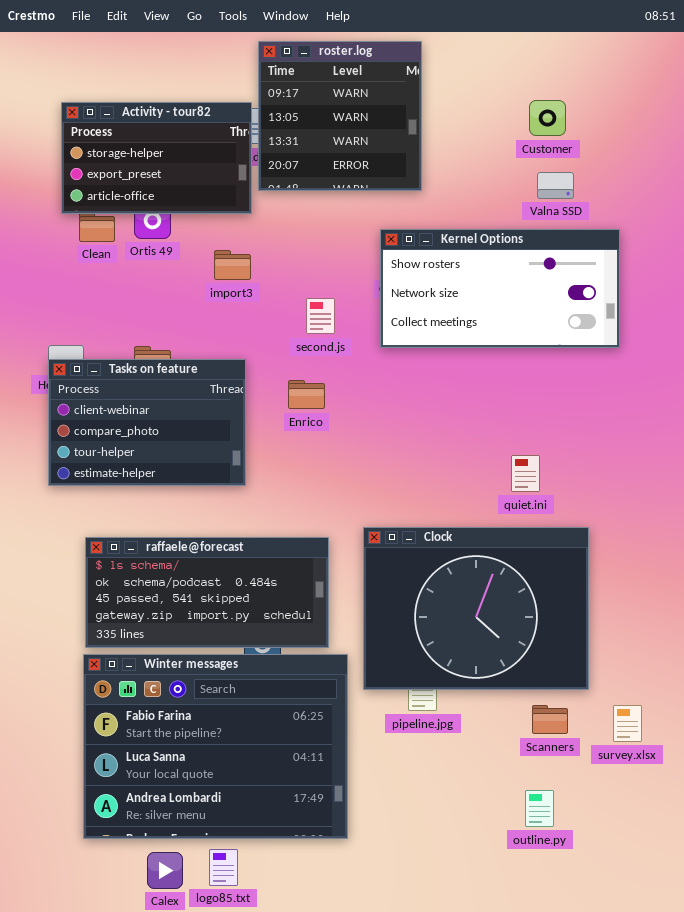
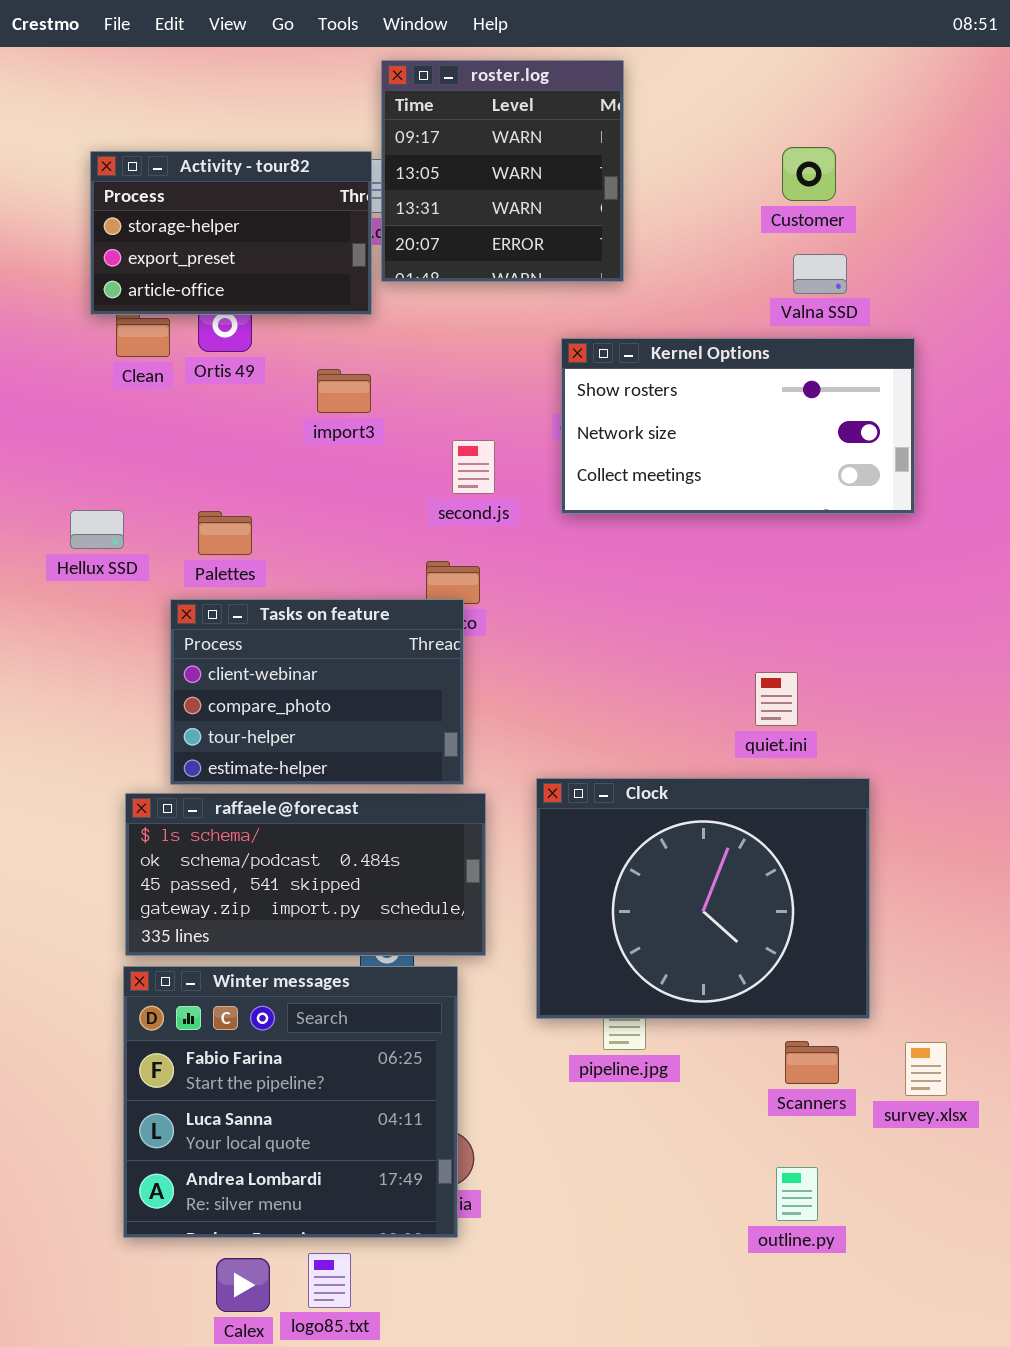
Tasks on feature: [48,359,246,486] -> [170,599,464,785], moved
Winter messages: [83,654,348,839] -> [123,966,458,1238], resized

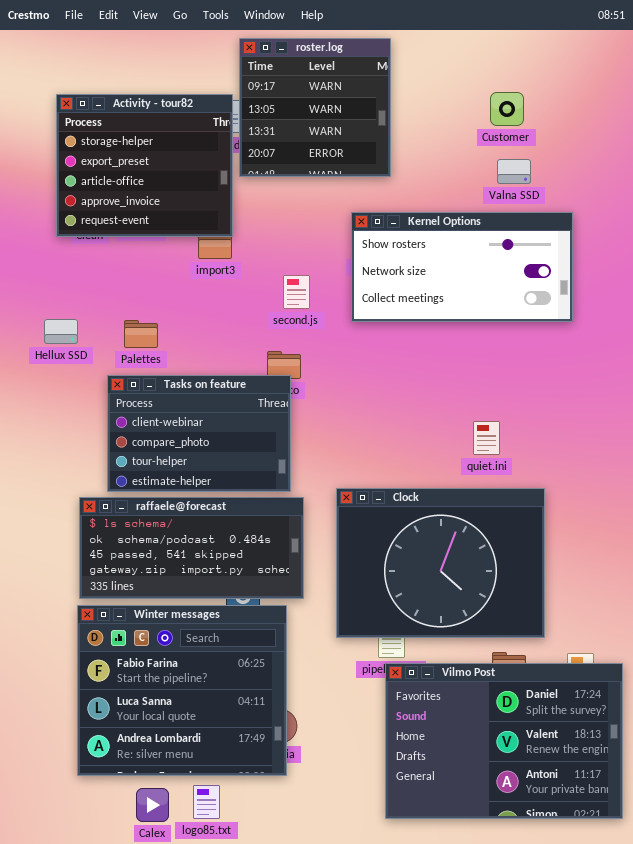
Activity - tour82: [90,151,372,315] -> [56,94,233,237], resized
Vilmo Post: none -> [385,663,623,819], opened

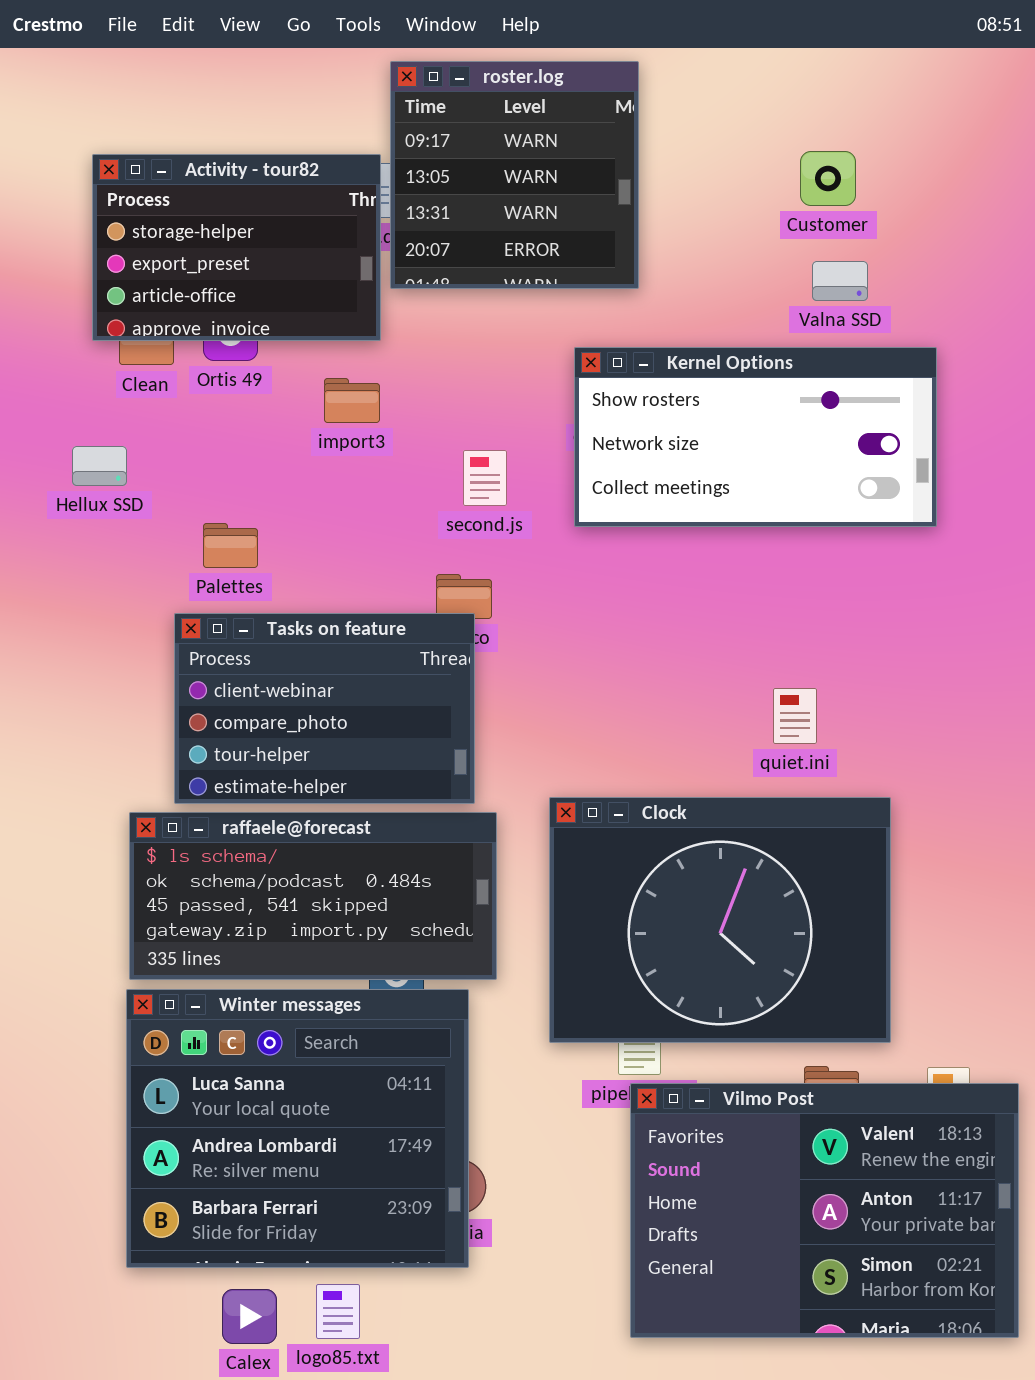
Activity - tour82: [56,94,233,237] -> [92,154,381,341], resized
Hellux SSD: [44,319,78,344] -> [72,446,127,486], moved
Winter messages: [77,605,287,776] -> [126,989,469,1268], scrolled down 1 row
Vilmo Post: [385,663,623,819] -> [630,1083,1019,1338], scrolled down 1 row

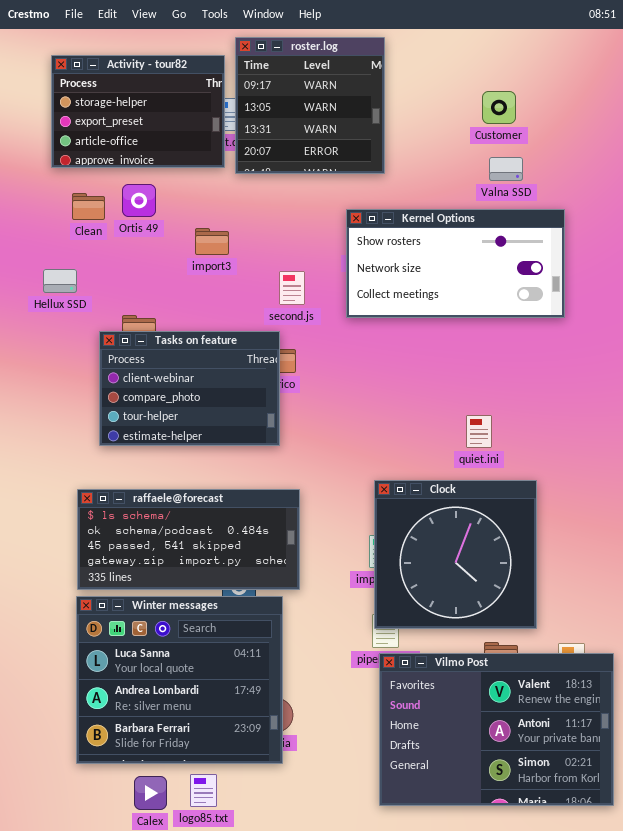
Activity - tour82: [92,154,381,341] -> [51,55,225,168], moved
Tasks on feature: [174,613,475,804] -> [99,331,280,446], moved
Clock: [549,797,891,1043] -> [374,480,537,629], resized

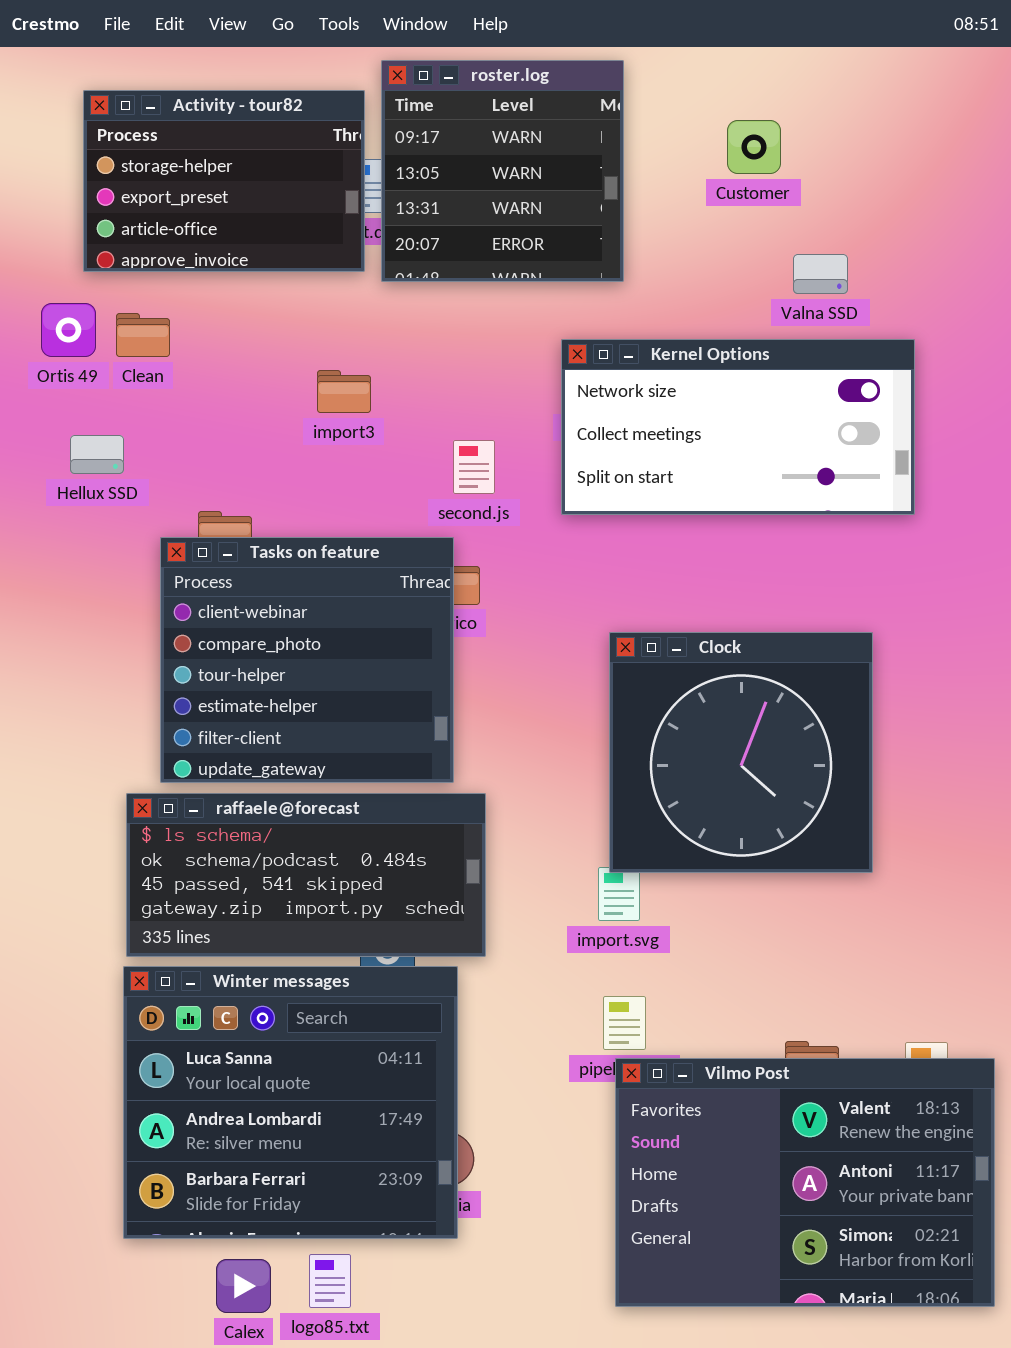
Customer: [482,91,516,124] -> [727,120,781,174], moved
Ortis 49: [122,184,156,217] -> [41,303,96,357], moved
Kernel Options: [346,209,565,318] -> [561,339,915,515], scrolled down 1 row
Tasks on feature: [99,331,280,446] -> [160,537,454,783], resized
Clock: [374,480,537,629] -> [609,632,873,873], moved

